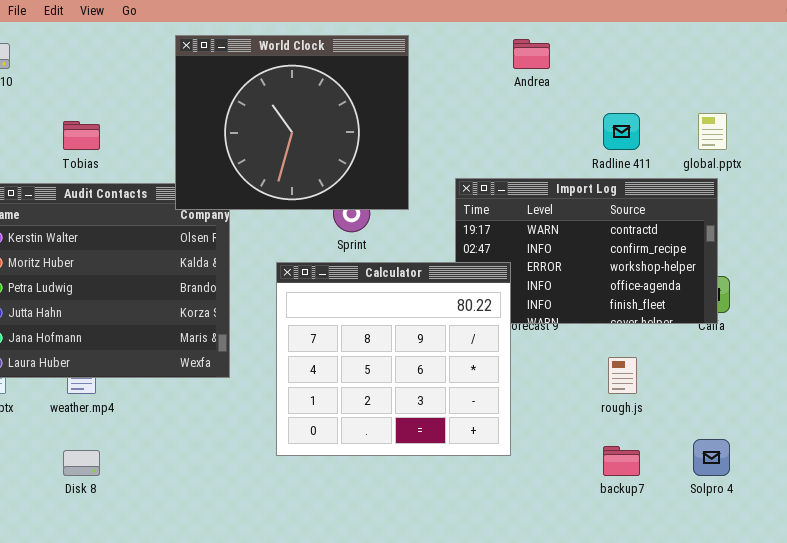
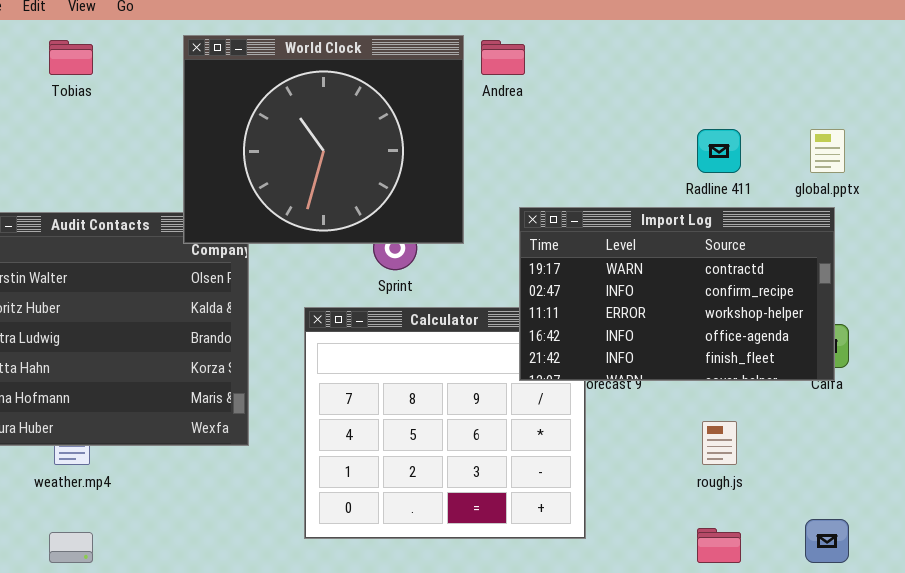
Andrea: [513,39,550,69] -> [481,40,525,75], moved
Tobias: [63,121,100,150] -> [49,40,93,75], moved
Import Log: [455,178,718,324] -> [519,207,835,381], raised

